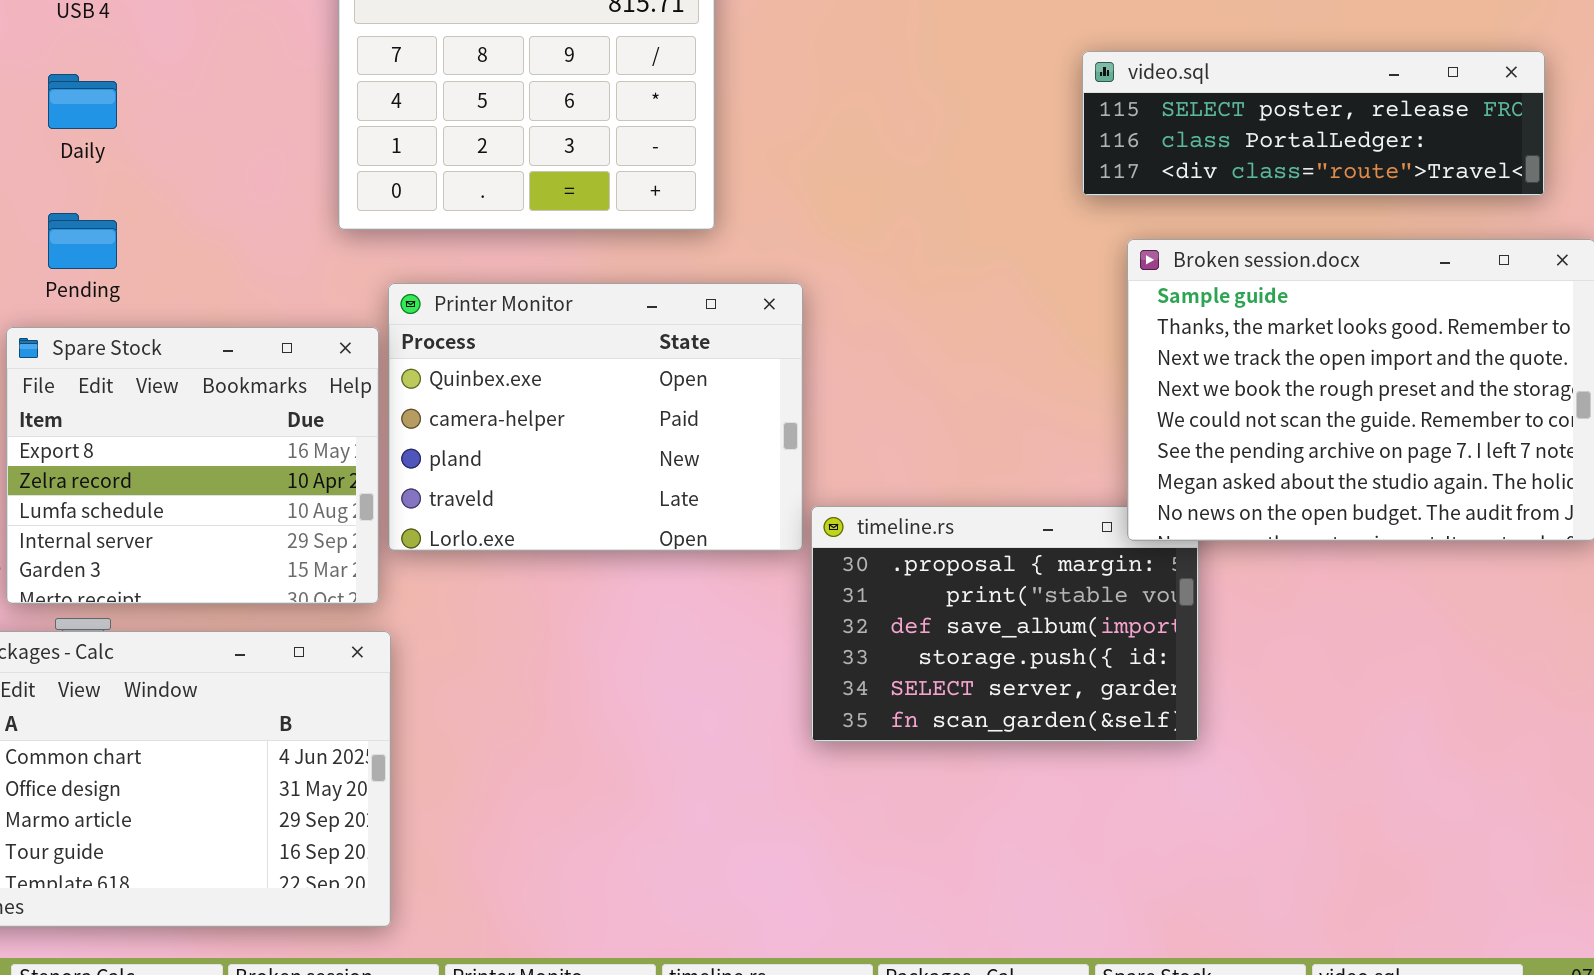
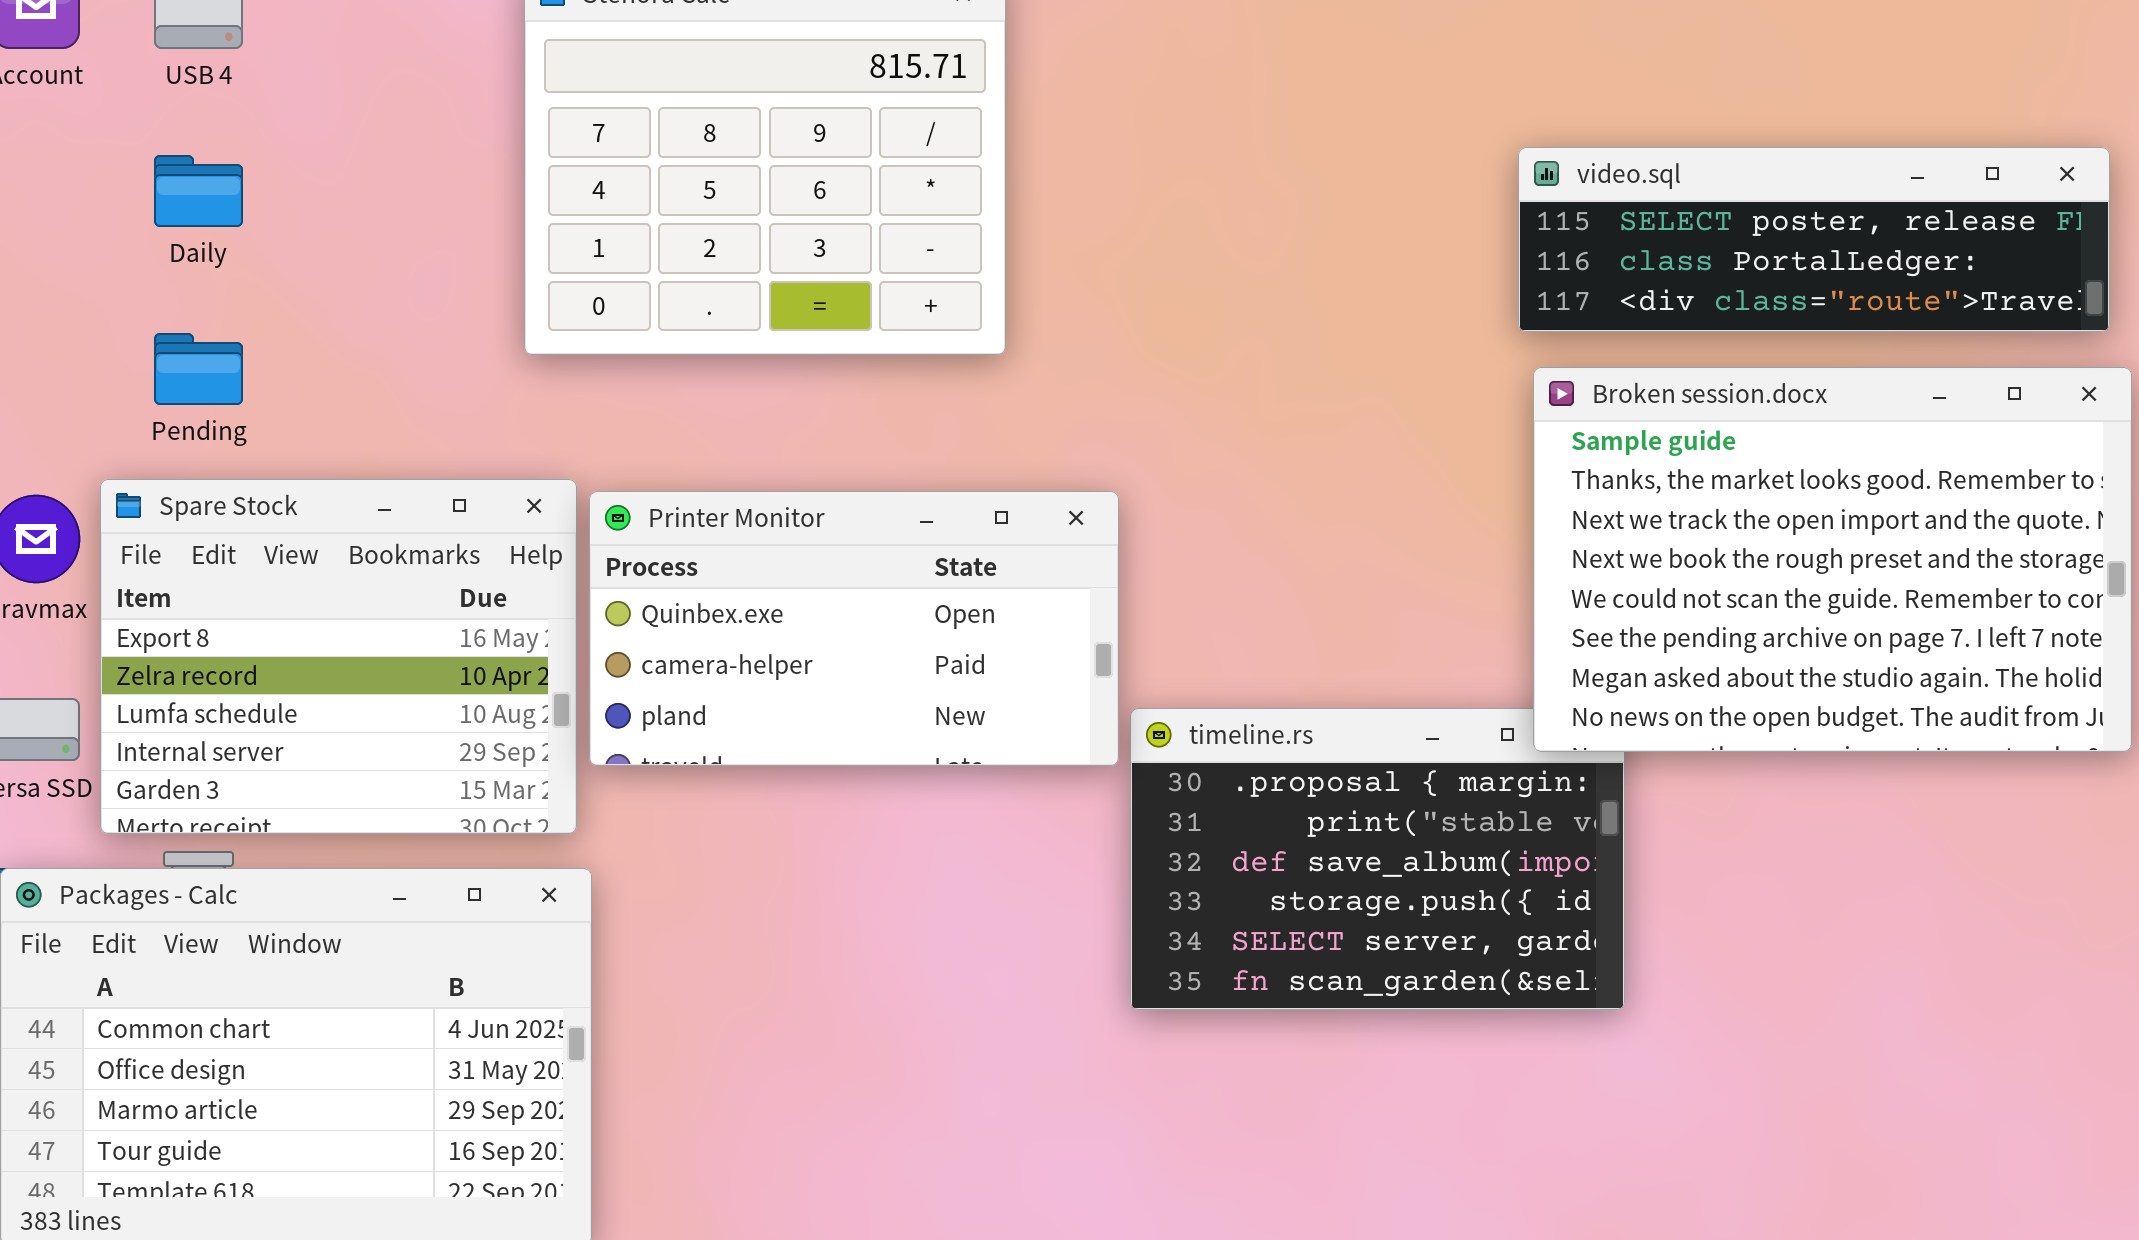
video.sql: [1082,51,1545,196] -> [1518,147,2110,332], moved
Printer Monitor: [388,283,803,551] -> [589,491,1119,766], resized

